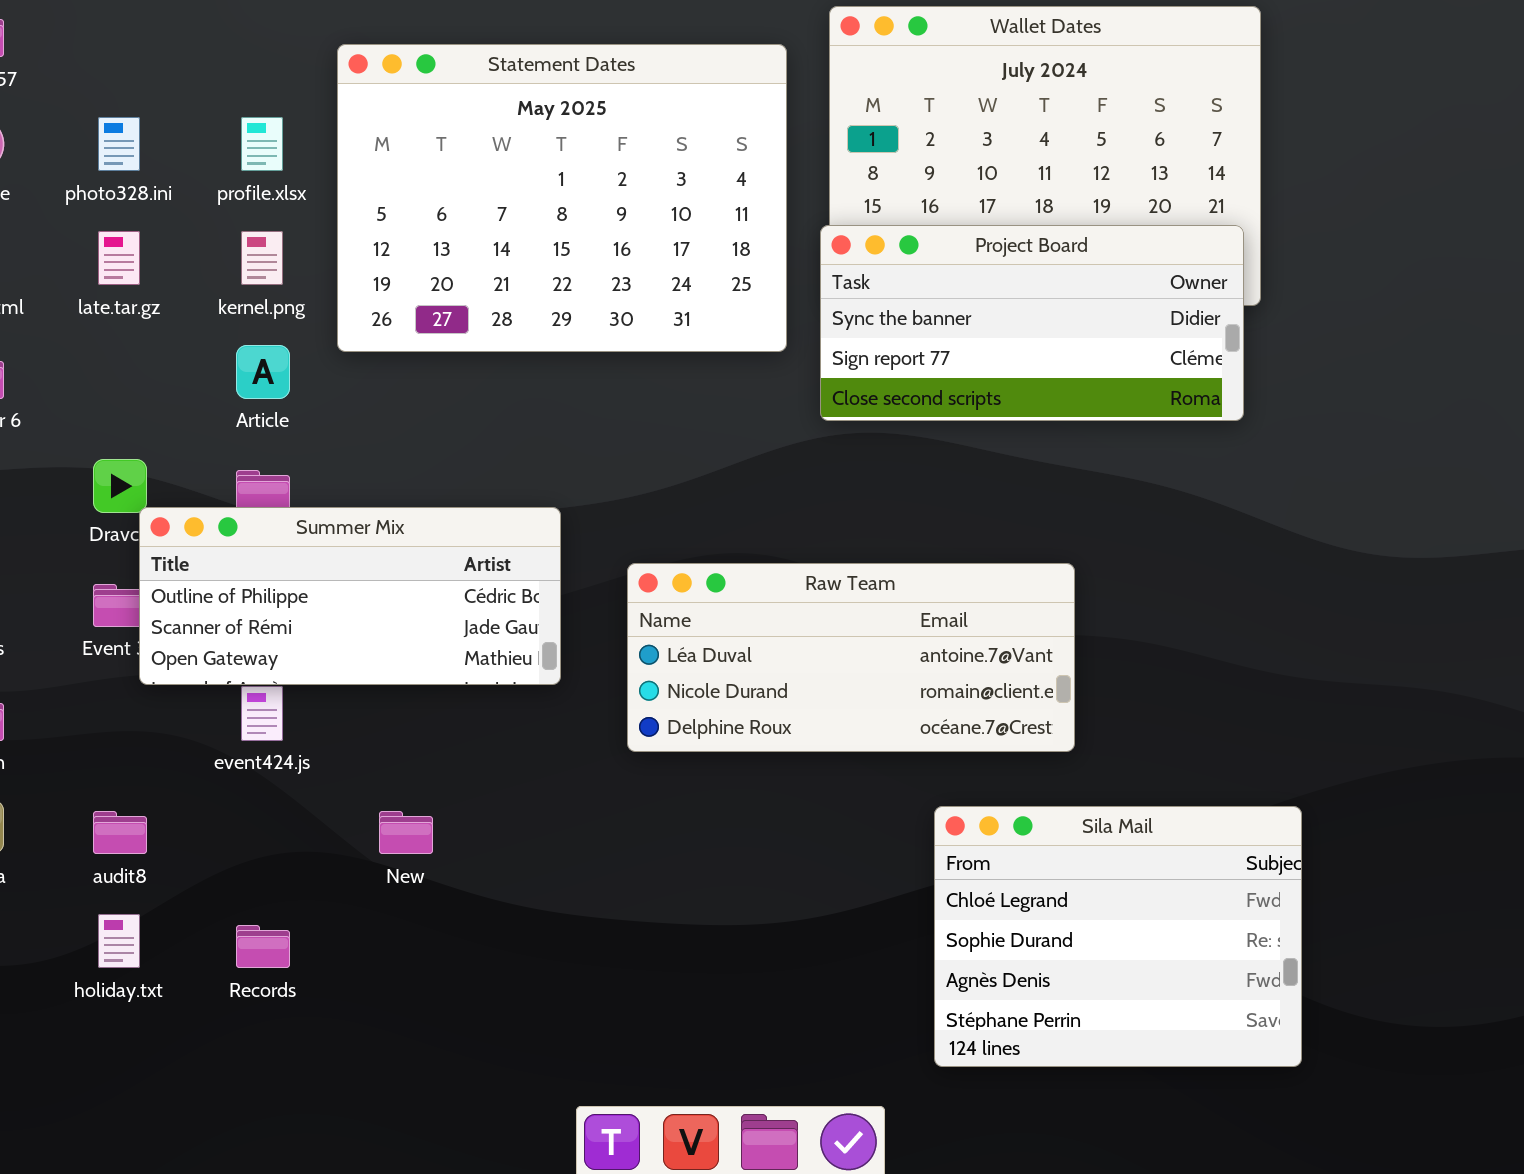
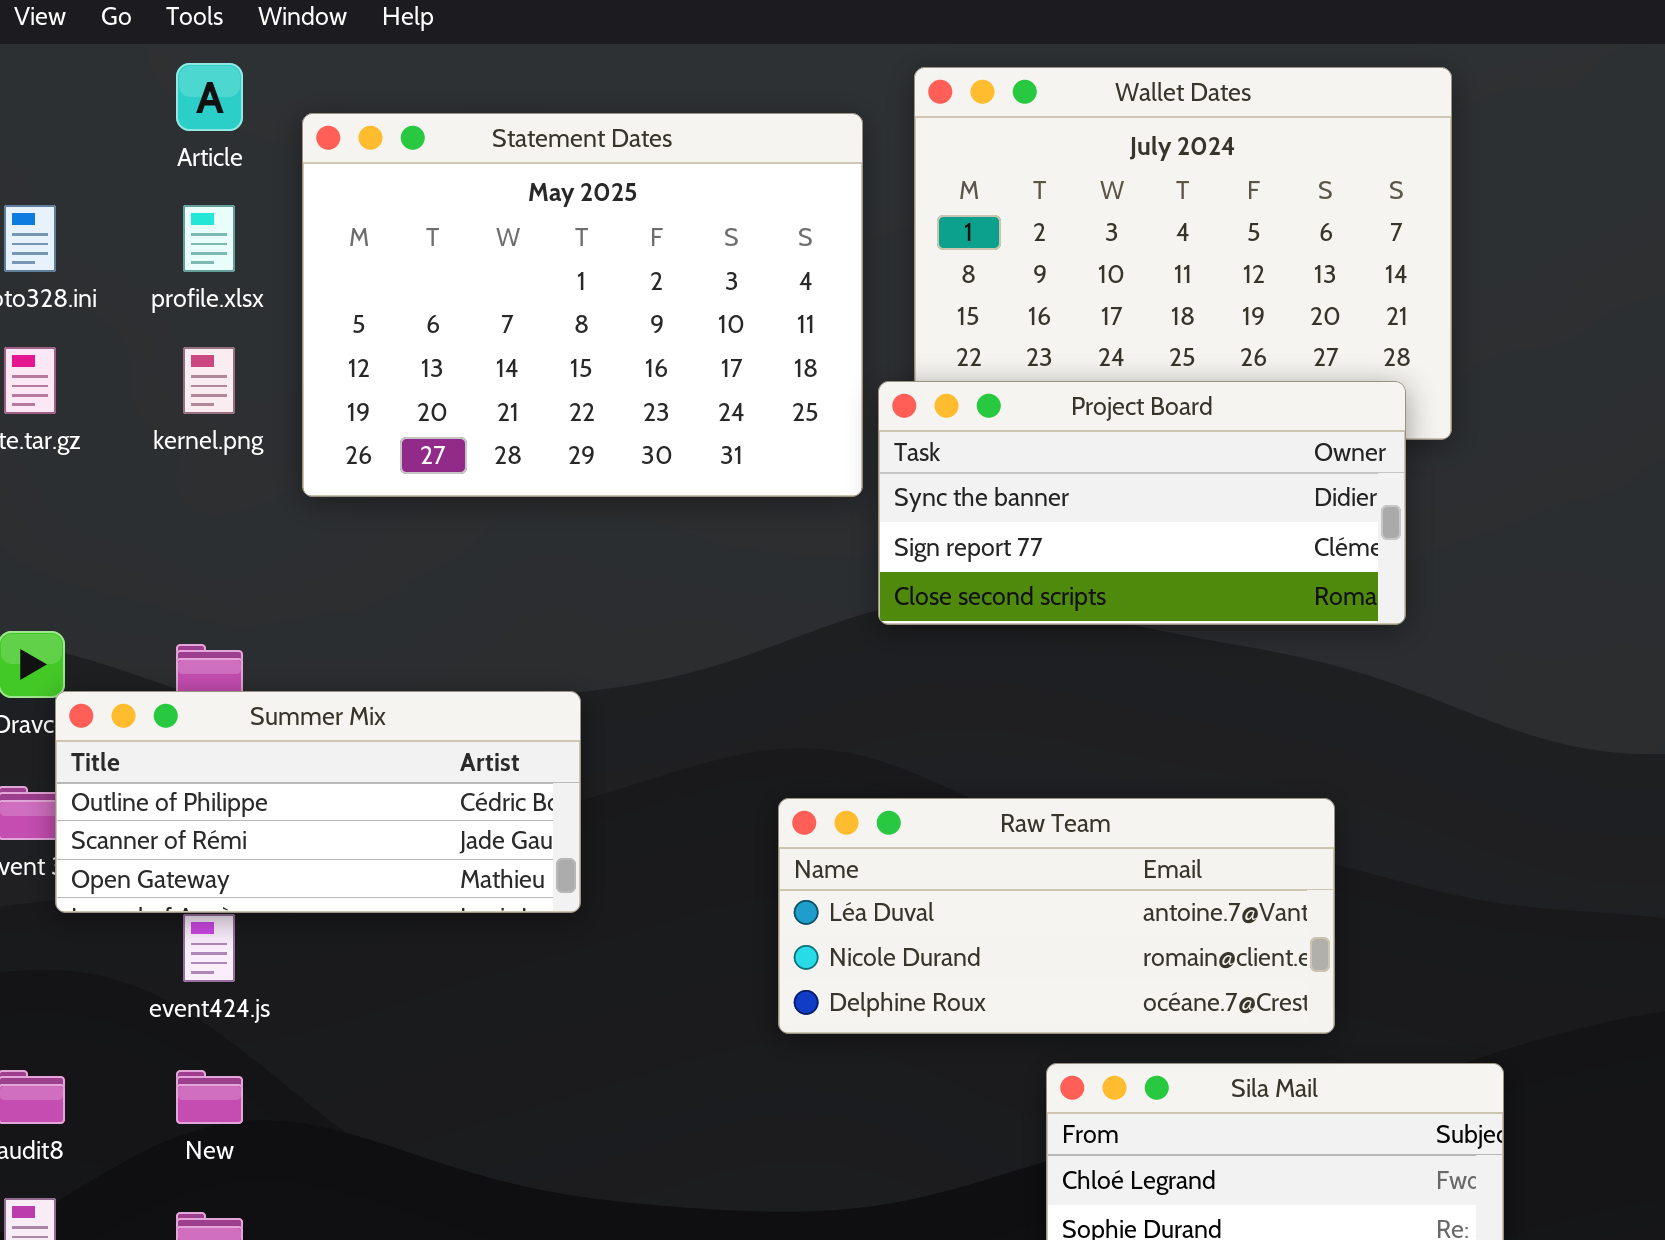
Project Board: [820,225,1244,421] -> [878,381,1406,625], moved
Article: [236,345,290,399] -> [176,63,243,131], moved
Raw Team: [627,563,1075,752] -> [778,798,1335,1034], moved
New: [379,811,433,854] -> [176,1070,243,1124], moved

